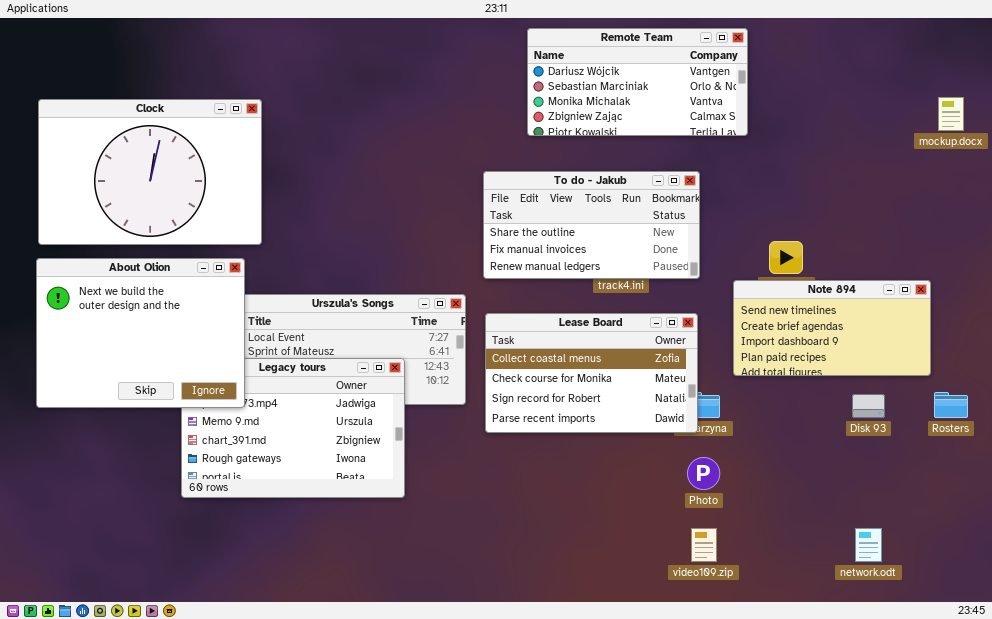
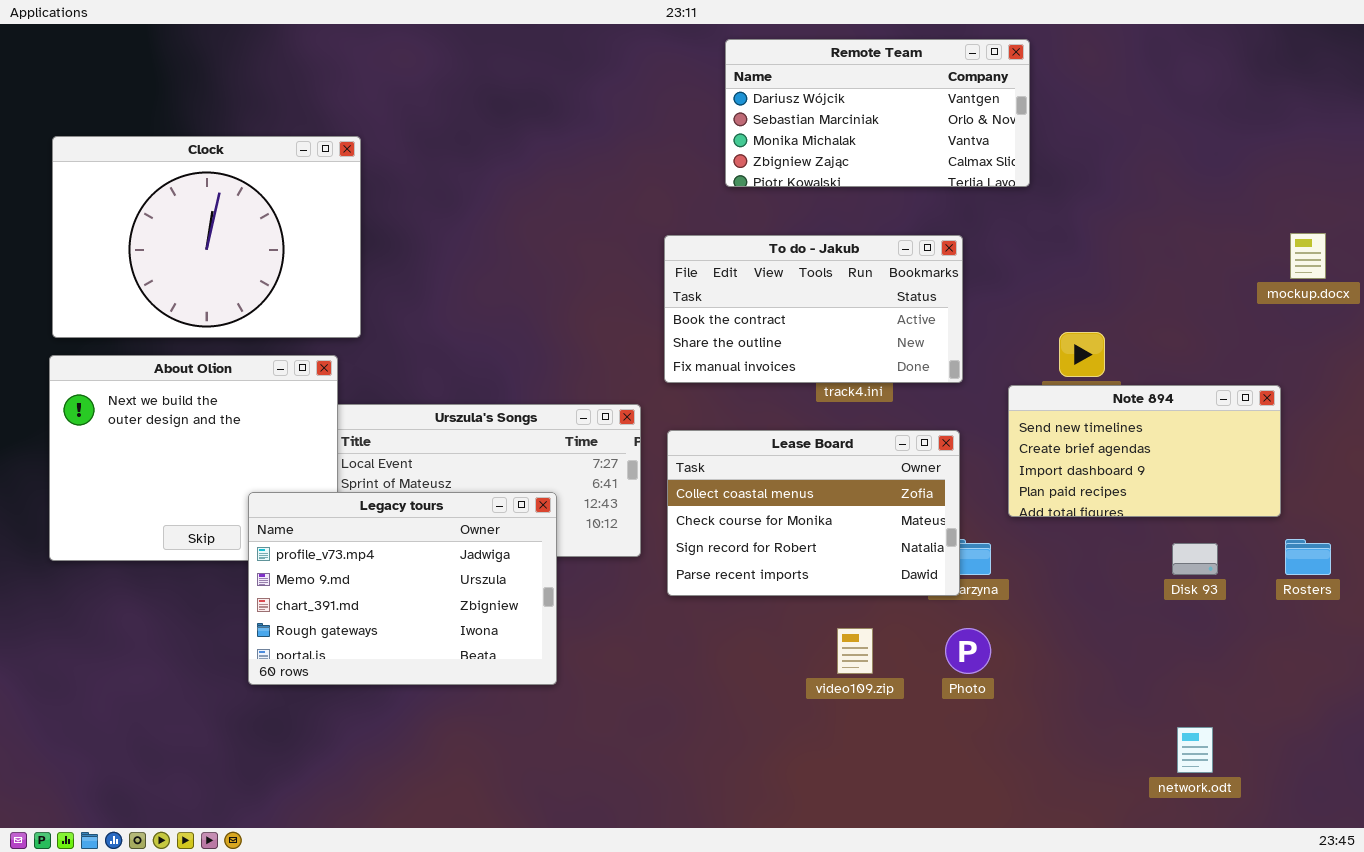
mockup.docx: [938,97,964,131] -> [1290,233,1326,279], moved
To do - Jakub: [483,171,700,279] -> [664,235,963,383], scrolled up 1 row
Legacy tours: [181,358,405,498] -> [248,492,557,685], raised
video109.zip: [691,528,717,562] -> [837,628,873,674], moved

